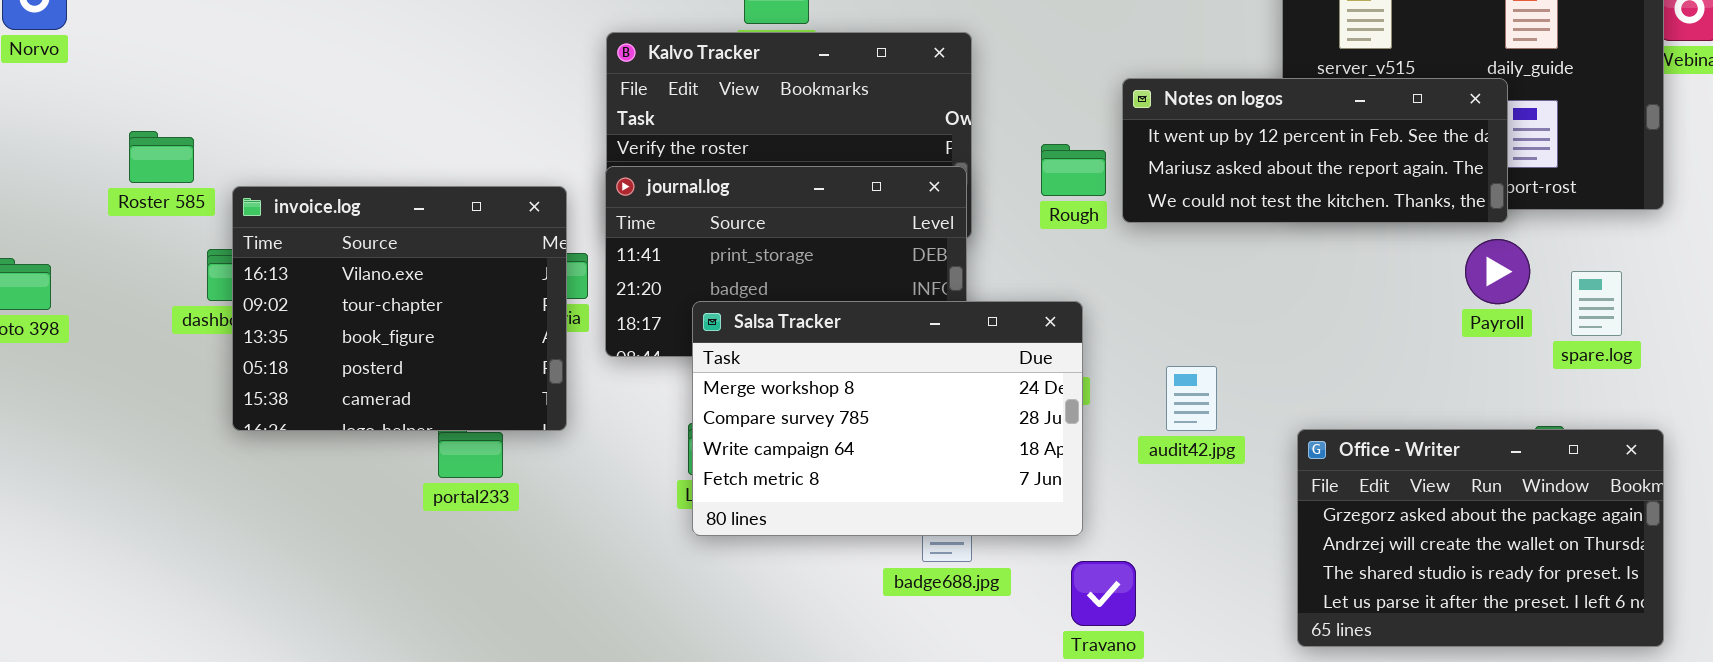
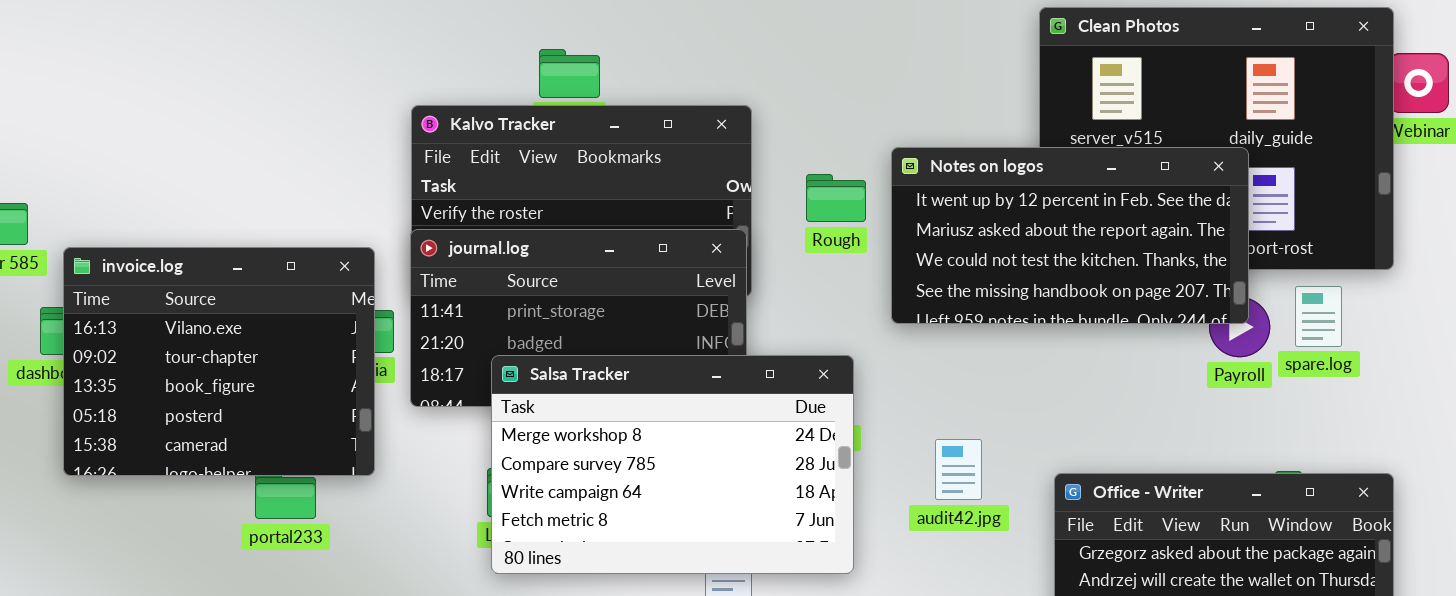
Notes on logos: [1122,78,1508,223] -> [891,147,1249,324], resized
Rough: [1041,144,1106,196] -> [806,174,866,222], moved
spare.log: [1571,271,1622,336] -> [1295,286,1342,347], moved
audit42.jpg: [1166,366,1217,431] -> [935,439,982,500], moved

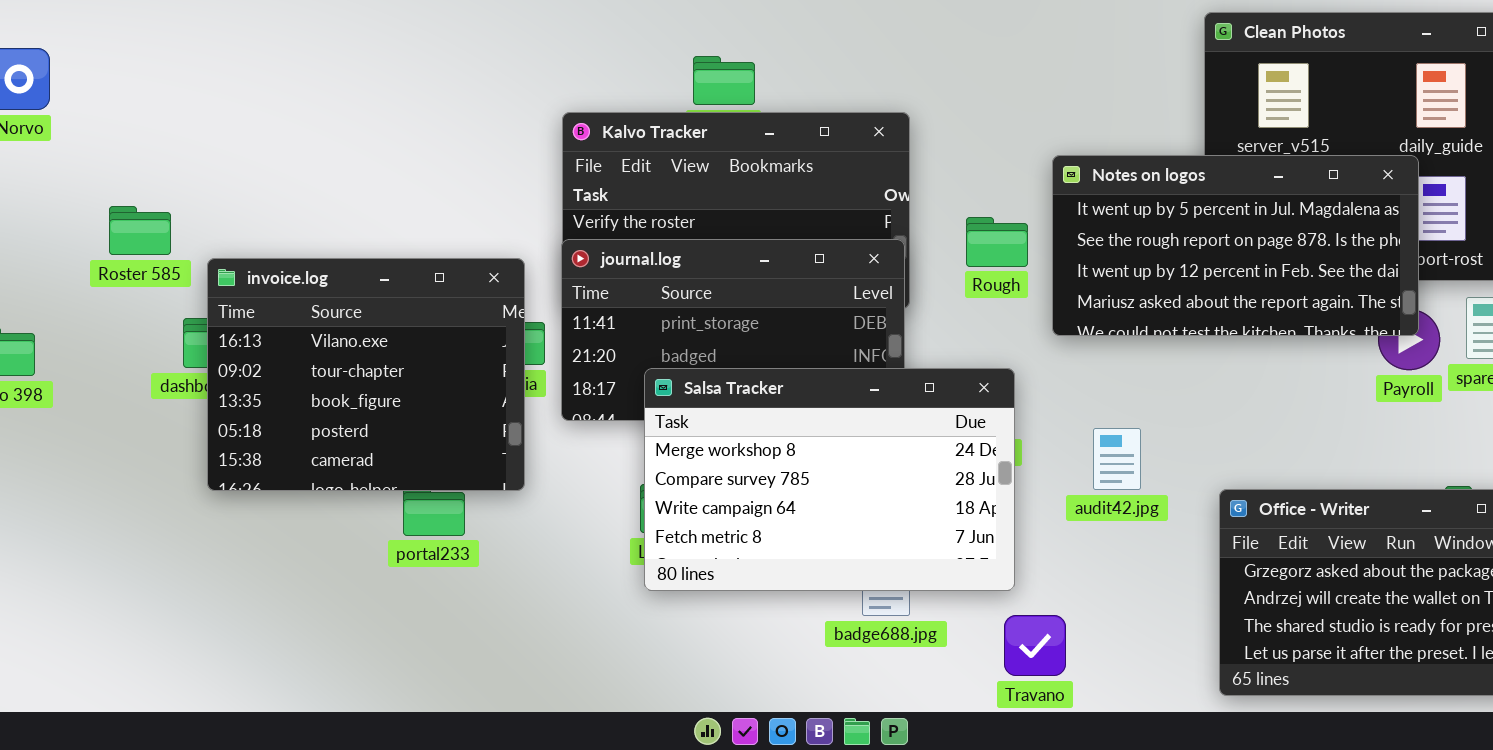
Notes on logos: [891,147,1249,324] -> [1052,155,1419,336], scrolled up 2 rows
Rough: [806,174,866,222] -> [966,217,1028,267], moved
audit42.jpg: [935,439,982,500] -> [1093,428,1141,490], moved

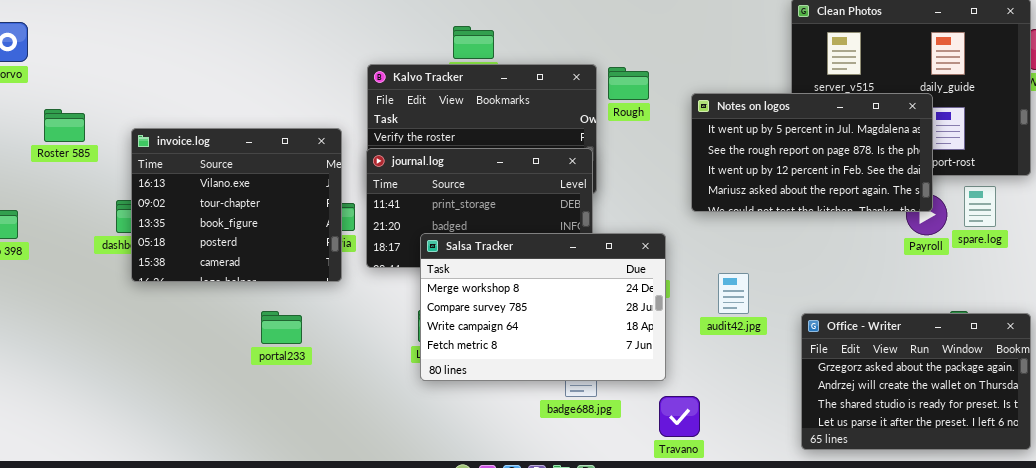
Roster 585: [109,206,171,255] -> [44,109,85,142], moved
Rough: [966,217,1028,267] -> [608,67,649,100], moved
invoice.log: [207,258,525,491] -> [131,128,342,282], moved

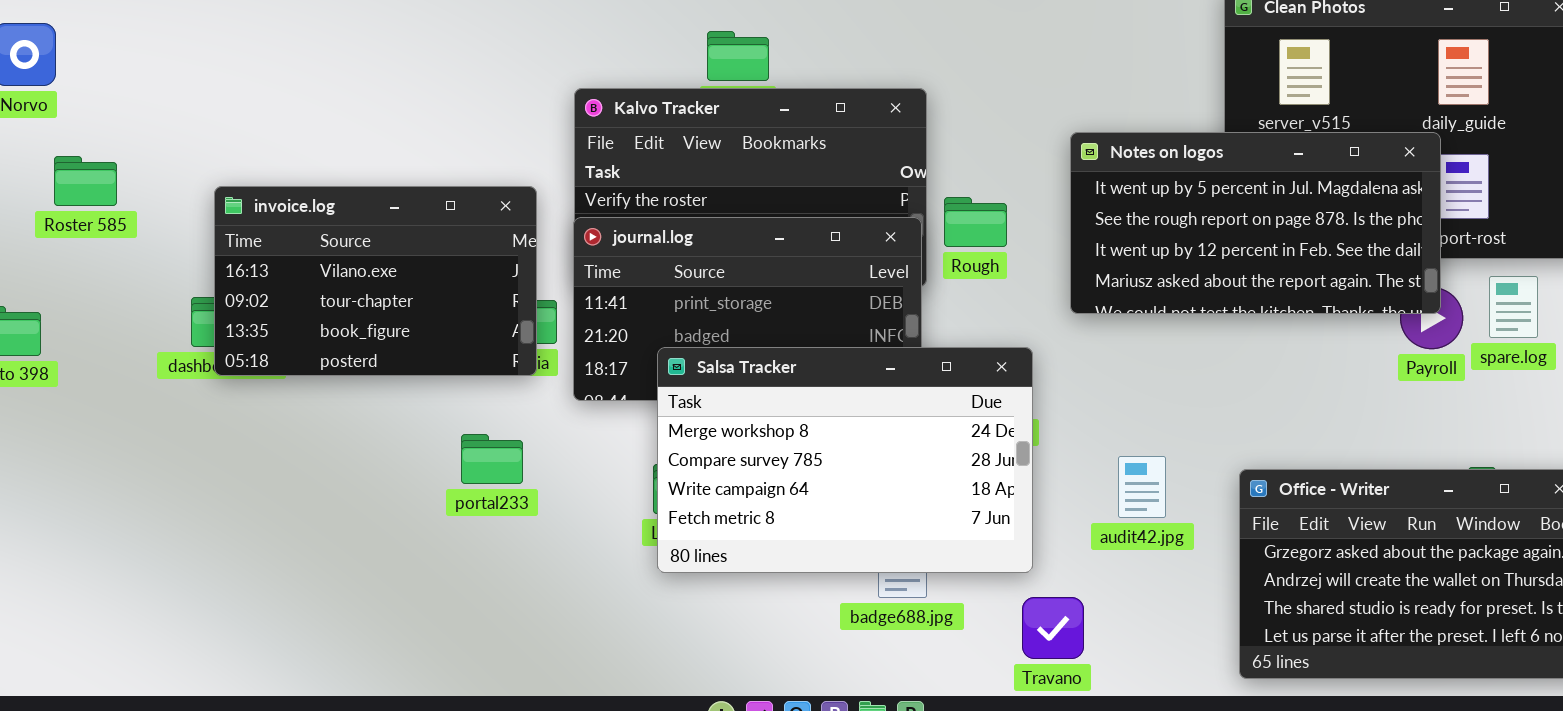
Rough: [608,67,649,100] -> [944,197,1007,247], moved
Roster 585: [44,109,85,142] -> [54,156,117,206], moved
invoice.log: [131,128,342,282] -> [214,186,537,376], resized
audit42.jpg: [718,273,749,314] -> [1118,456,1166,518], moved
portal233: [261,311,302,344] -> [461,434,523,484], moved

